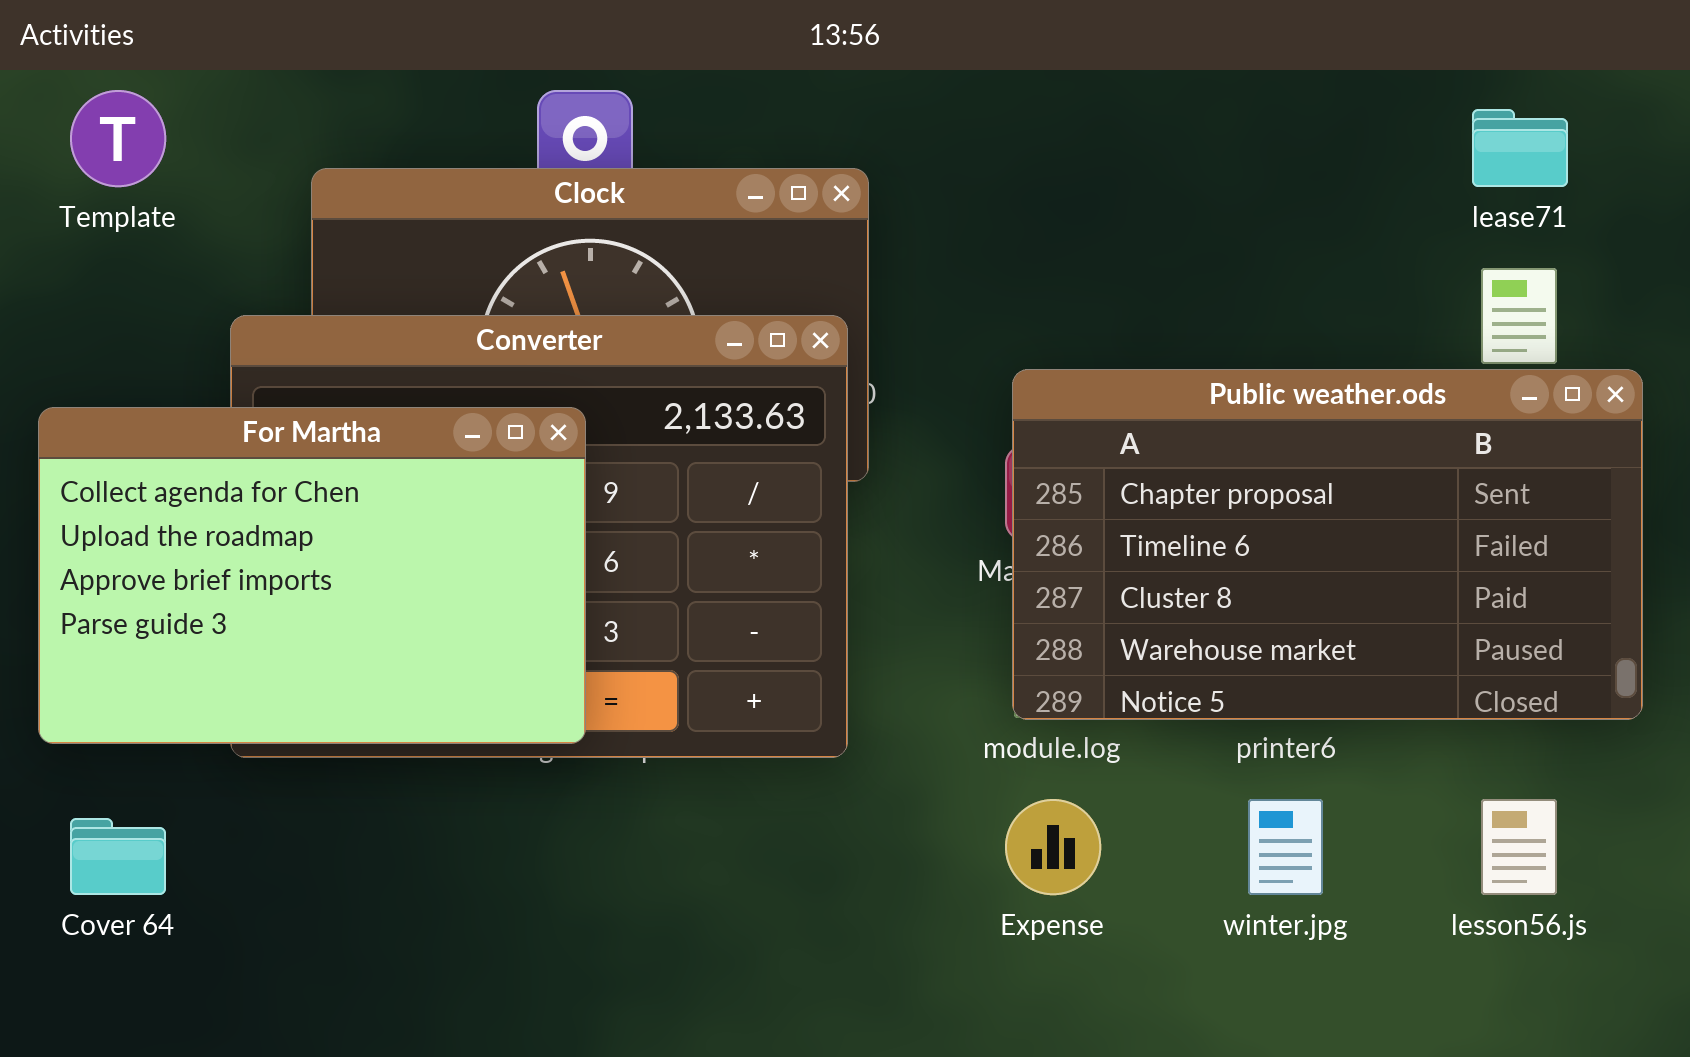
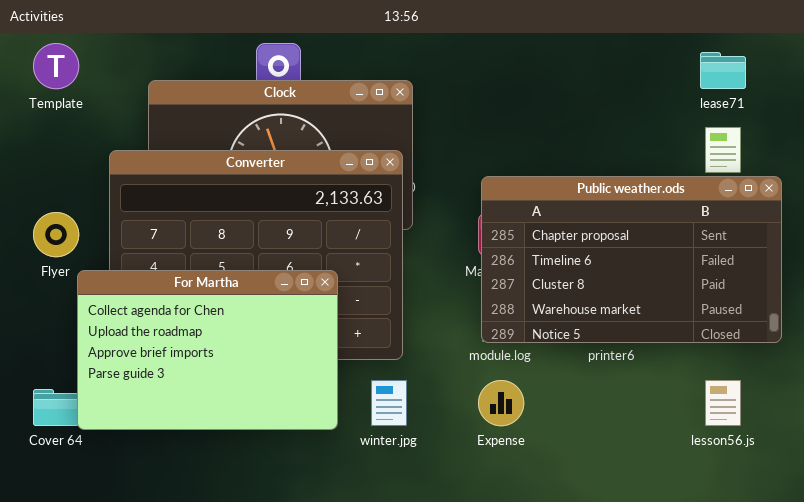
For Martha: [38,407,586,744] -> [77,270,338,430], moved
winter.jpg: [1248,799,1323,895] -> [371,380,407,426], moved

